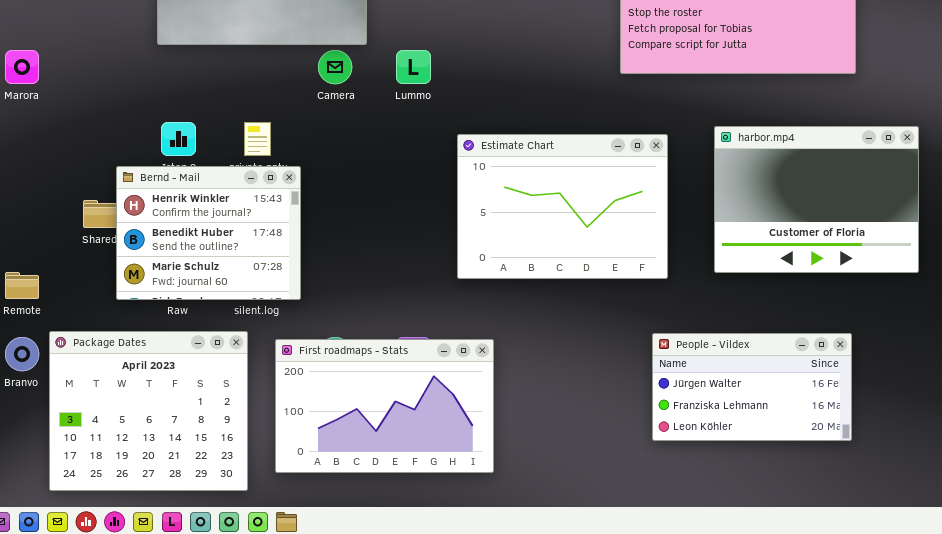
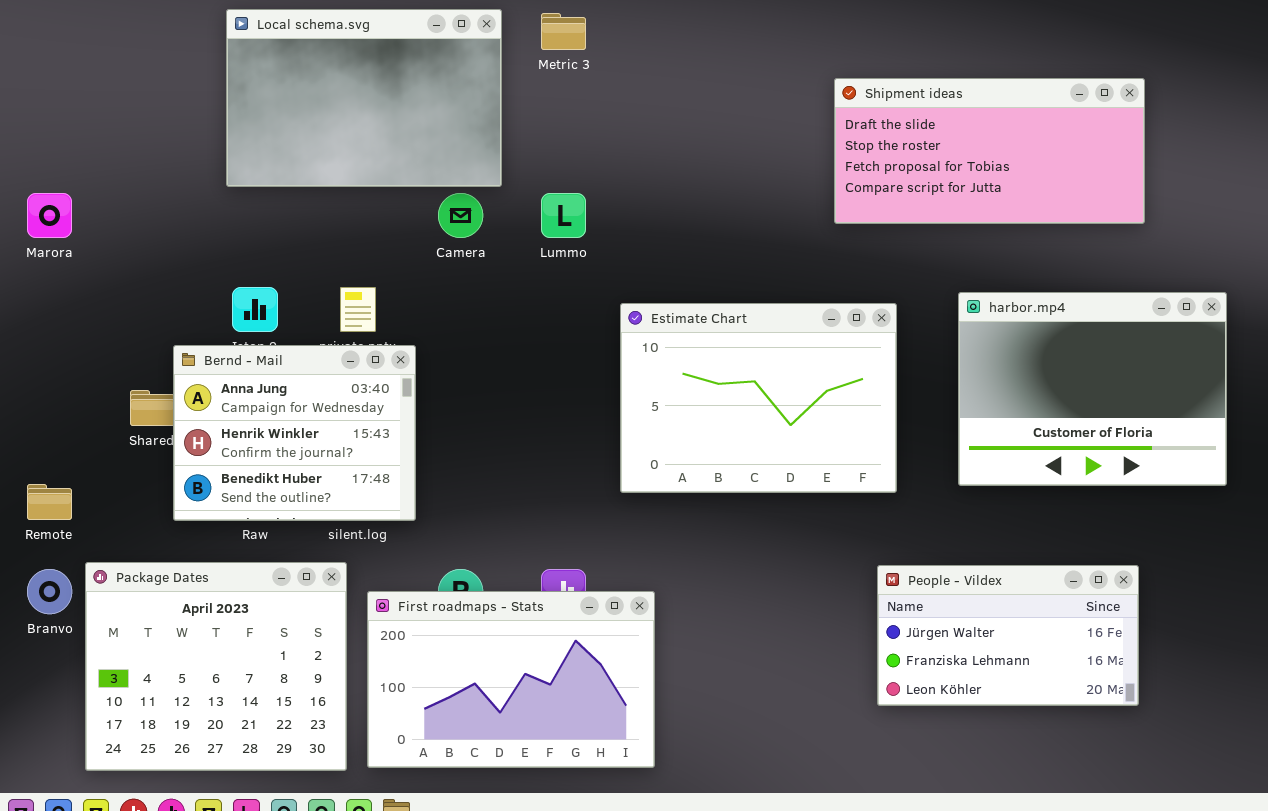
Bernd - Mail: [116,166,301,300] -> [173,345,416,521], scrolled up 1 row
First roadmaps - Stats: [275,339,494,473] -> [367,591,655,768], moved

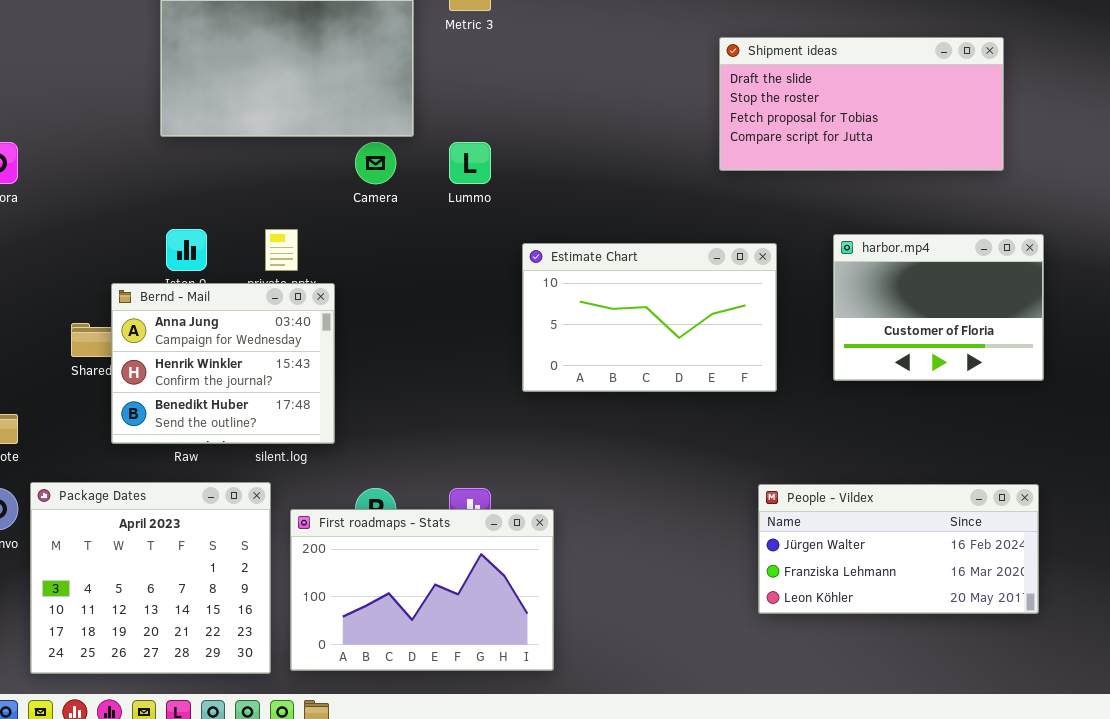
harbor.mp4: [958,292,1227,486] -> [833,234,1044,381], resized
Estimate Chart: [620,303,897,493] -> [522,243,777,392], resized
People - Vildex: [877,565,1139,706] -> [758,484,1039,614], resized

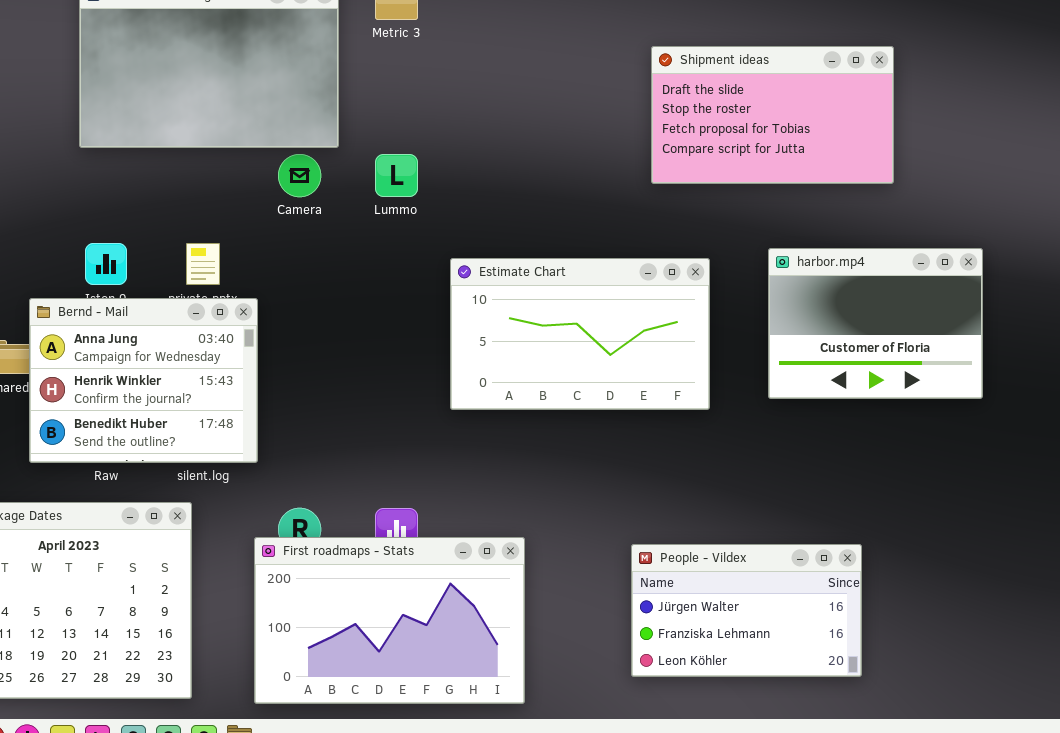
Shipment ideas: [719,37,1004,171] -> [651,46,894,184], resized
People - Vildex: [758,484,1039,614] -> [631,544,862,677], moved, resized
First roadmaps - Stats: [290,509,554,671] -> [254,537,525,704], moved

